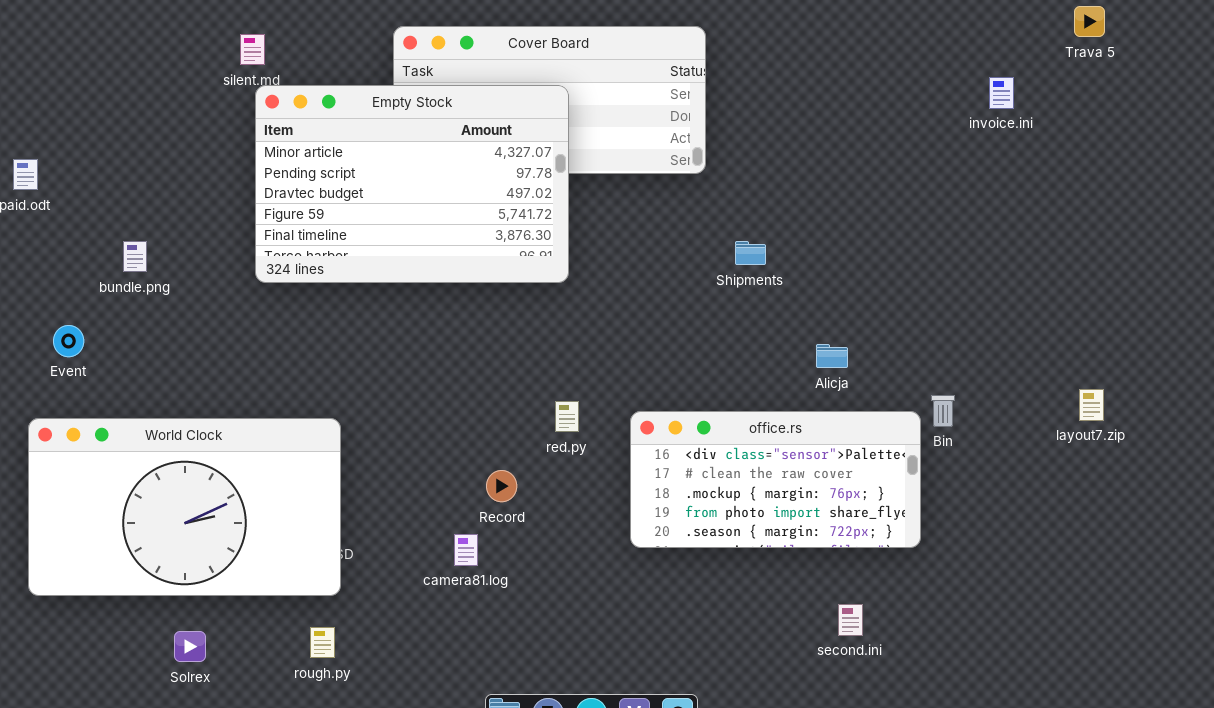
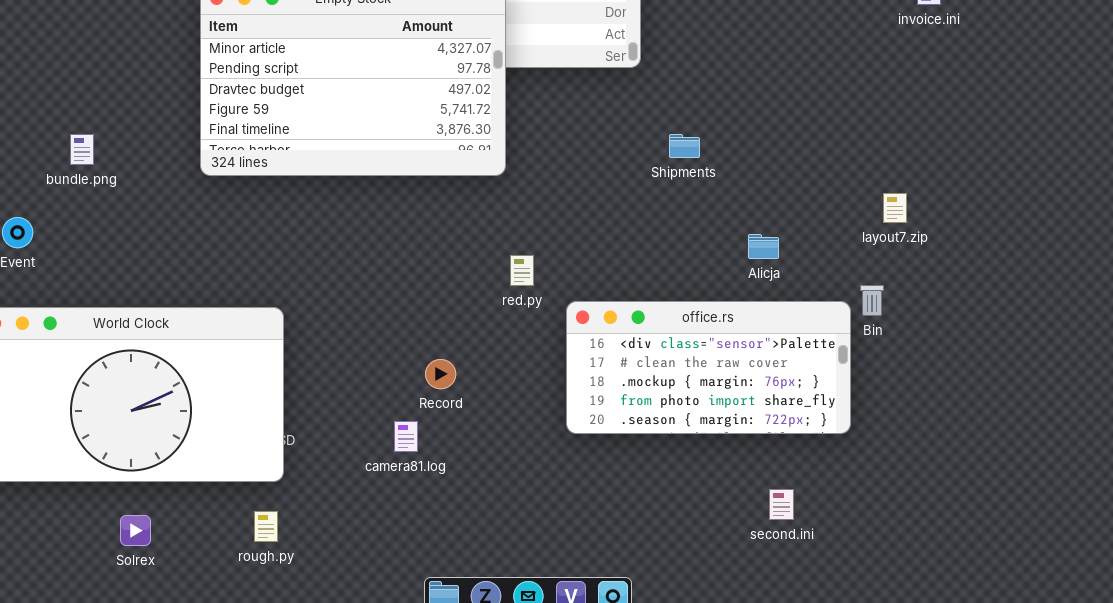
layout7.zip: [1079,389,1104,421] -> [883,193,907,223], moved
red.py: [555,401,579,432] -> [510,255,534,286], moved

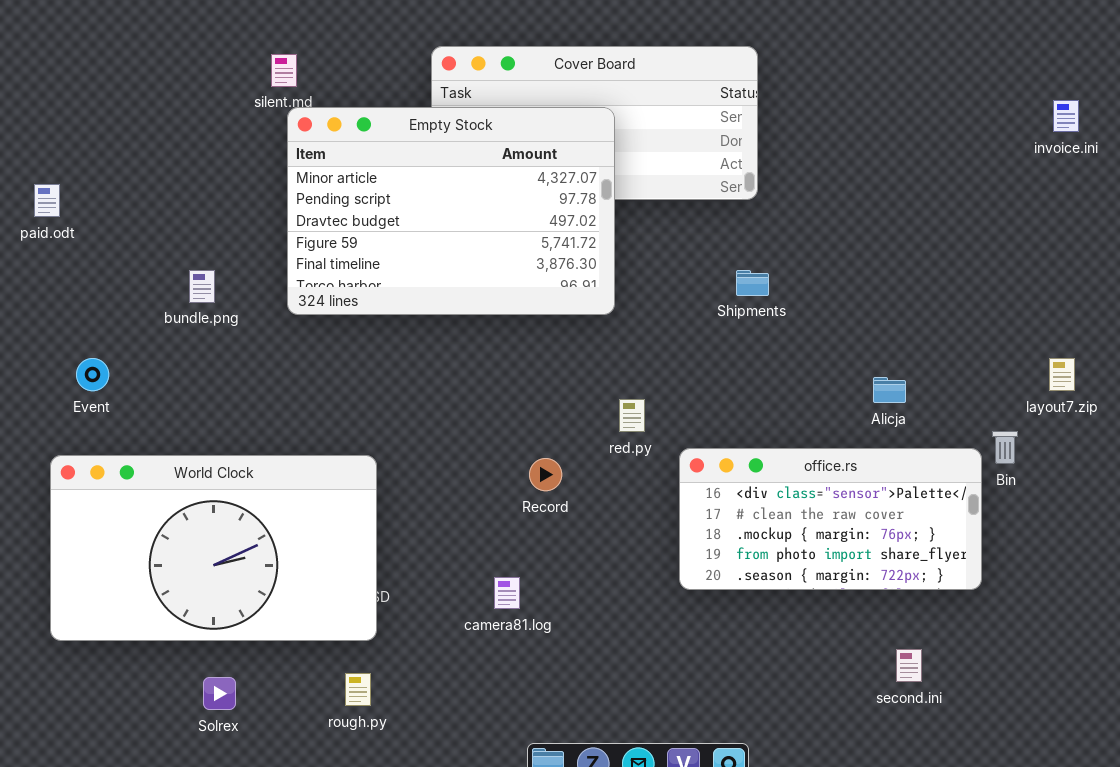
bundle.png: [70,134,94,165] -> [189,270,215,303], moved
Shipments: [669,134,700,158] -> [736,270,769,296], moved
layout7.zip: [883,193,907,223] -> [1049,358,1075,391], moved
Record: [425,359,456,389] -> [529,458,562,491], moved

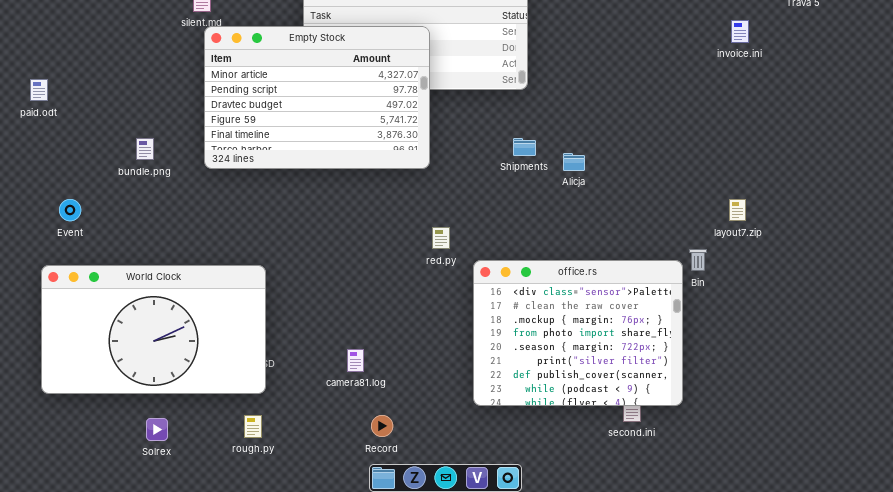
Alicja: [873,377,906,403] -> [563,153,585,171], moved
office.rs: [679,448,982,590] -> [473,260,683,406], resized
Record: [529,458,562,491] -> [371,415,393,437], moved

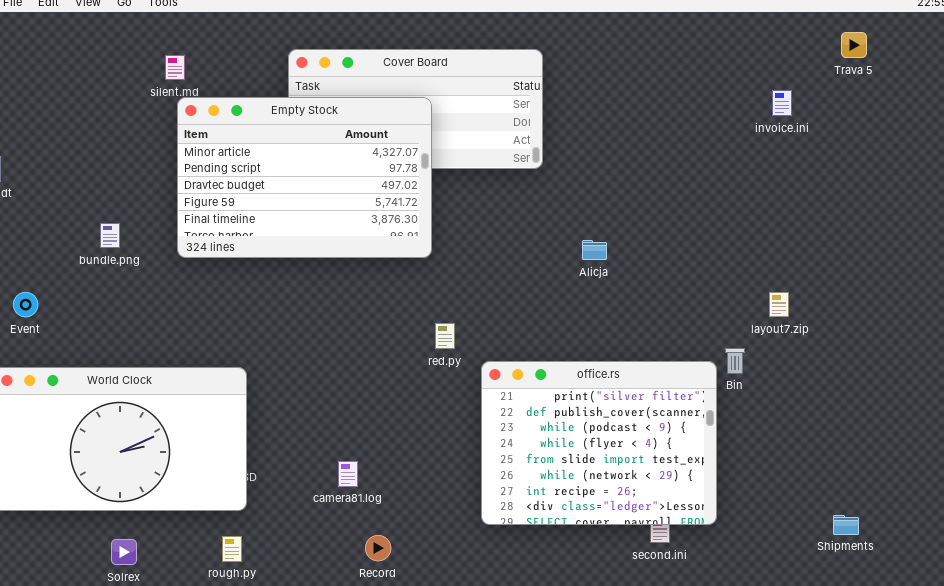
Shipments: [513,138,536,156] -> [833,515,859,535], moved
office.rs: [473,260,683,406] -> [481,361,717,525], scrolled down 5 rows

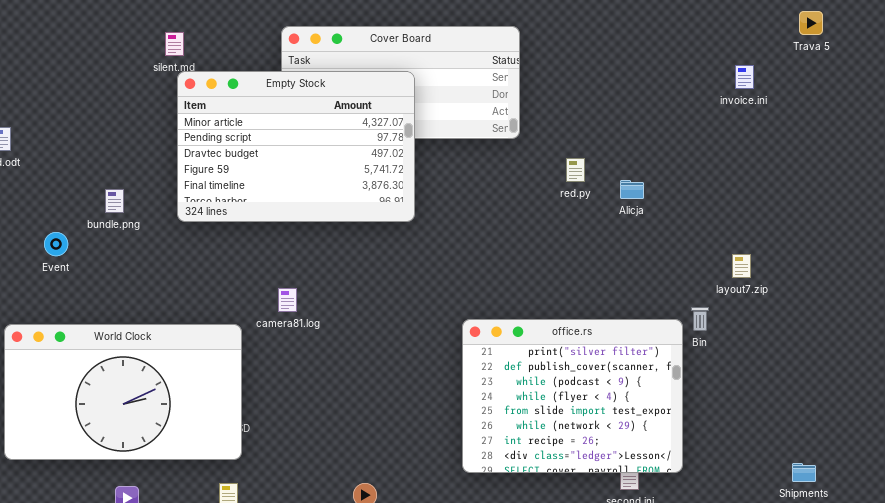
Alicja: [582,240,607,260] -> [620,180,644,199], moved
Event: [13,292,38,317] -> [44,232,68,256], moved
red.py: [435,323,455,349] -> [566,158,585,182], moved
camera81.log: [338,461,358,487] -> [278,288,297,312], moved

